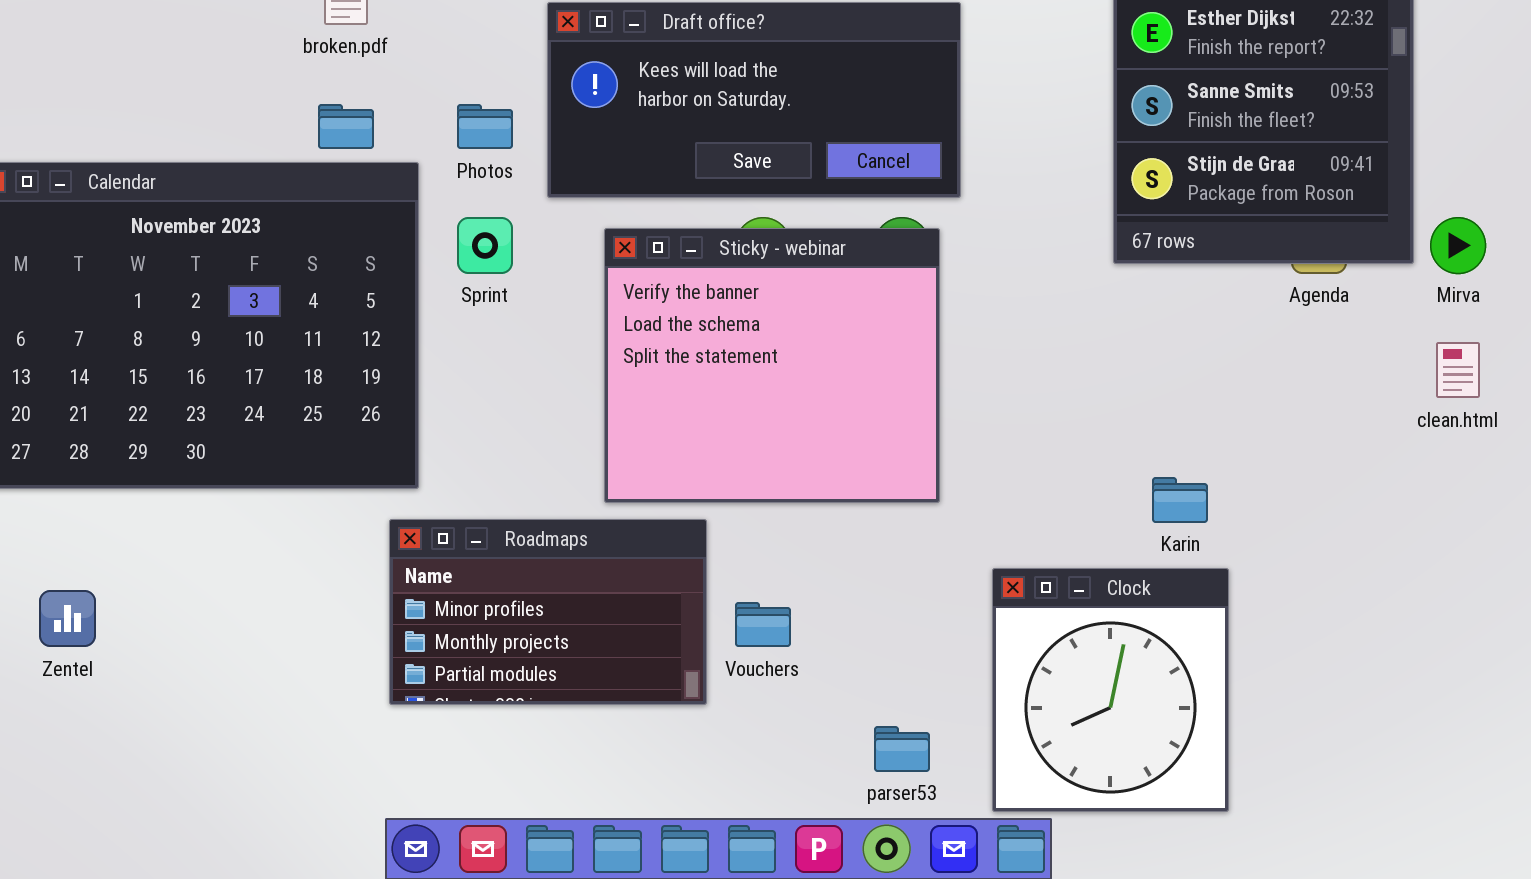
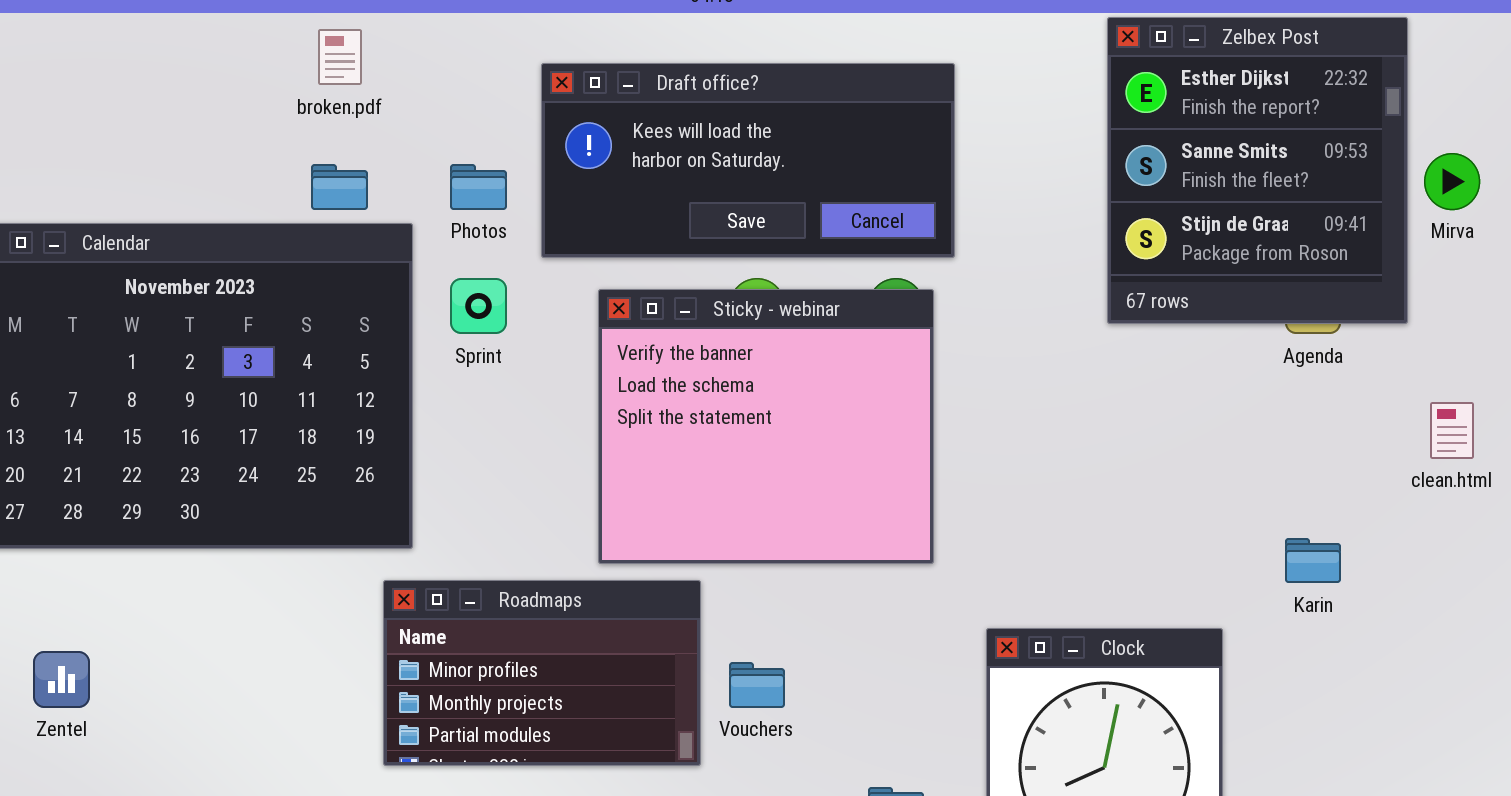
Mirva: [1430,217,1486,274] -> [1424,153,1480,210], moved
Karin: [1152,477,1208,523] -> [1285,538,1341,583], moved

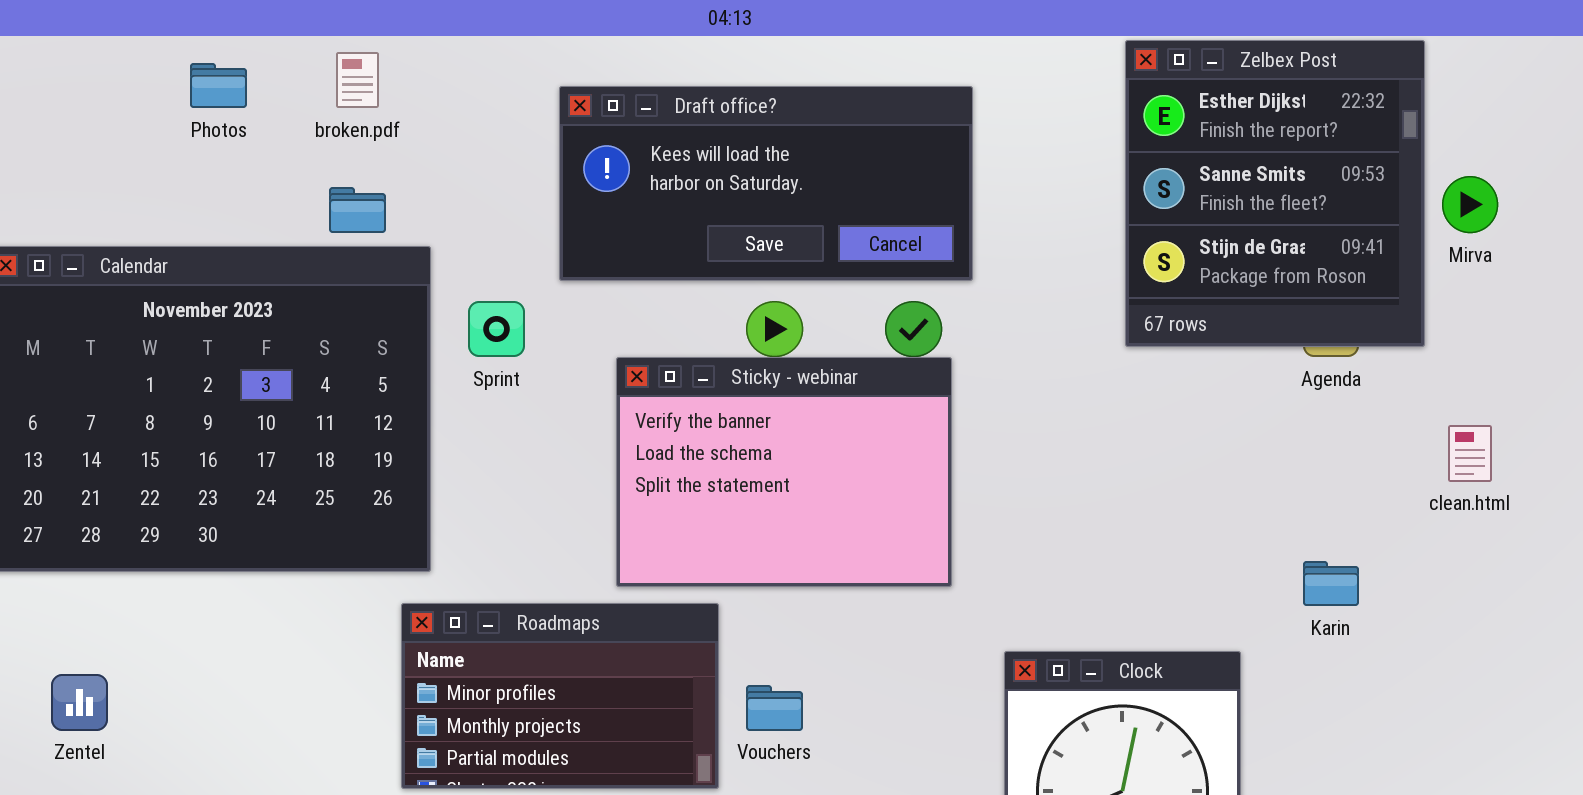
Photos: [450,164,507,210] -> [190,63,247,108], moved
Sticky - webinar: [598,289,934,564] -> [616,357,952,587], resized

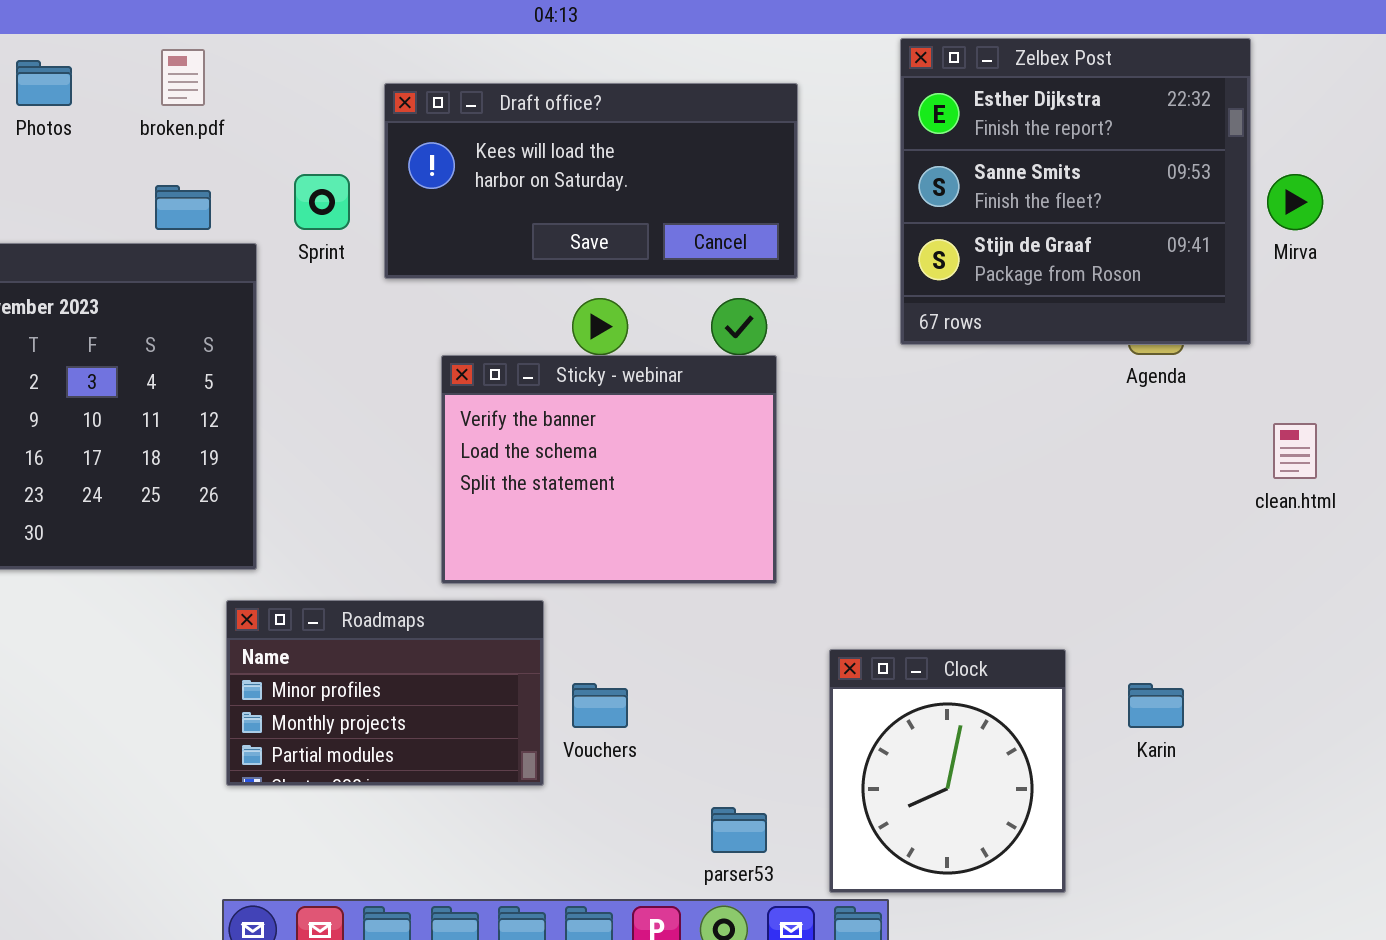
Zelbex Post: [1125,40,1425,347] -> [900,38,1251,345], resized
Sprint: [468,301,525,357] -> [294,174,350,230], moved
Karin: [1303,561,1359,606] -> [1128,683,1184,728], moved

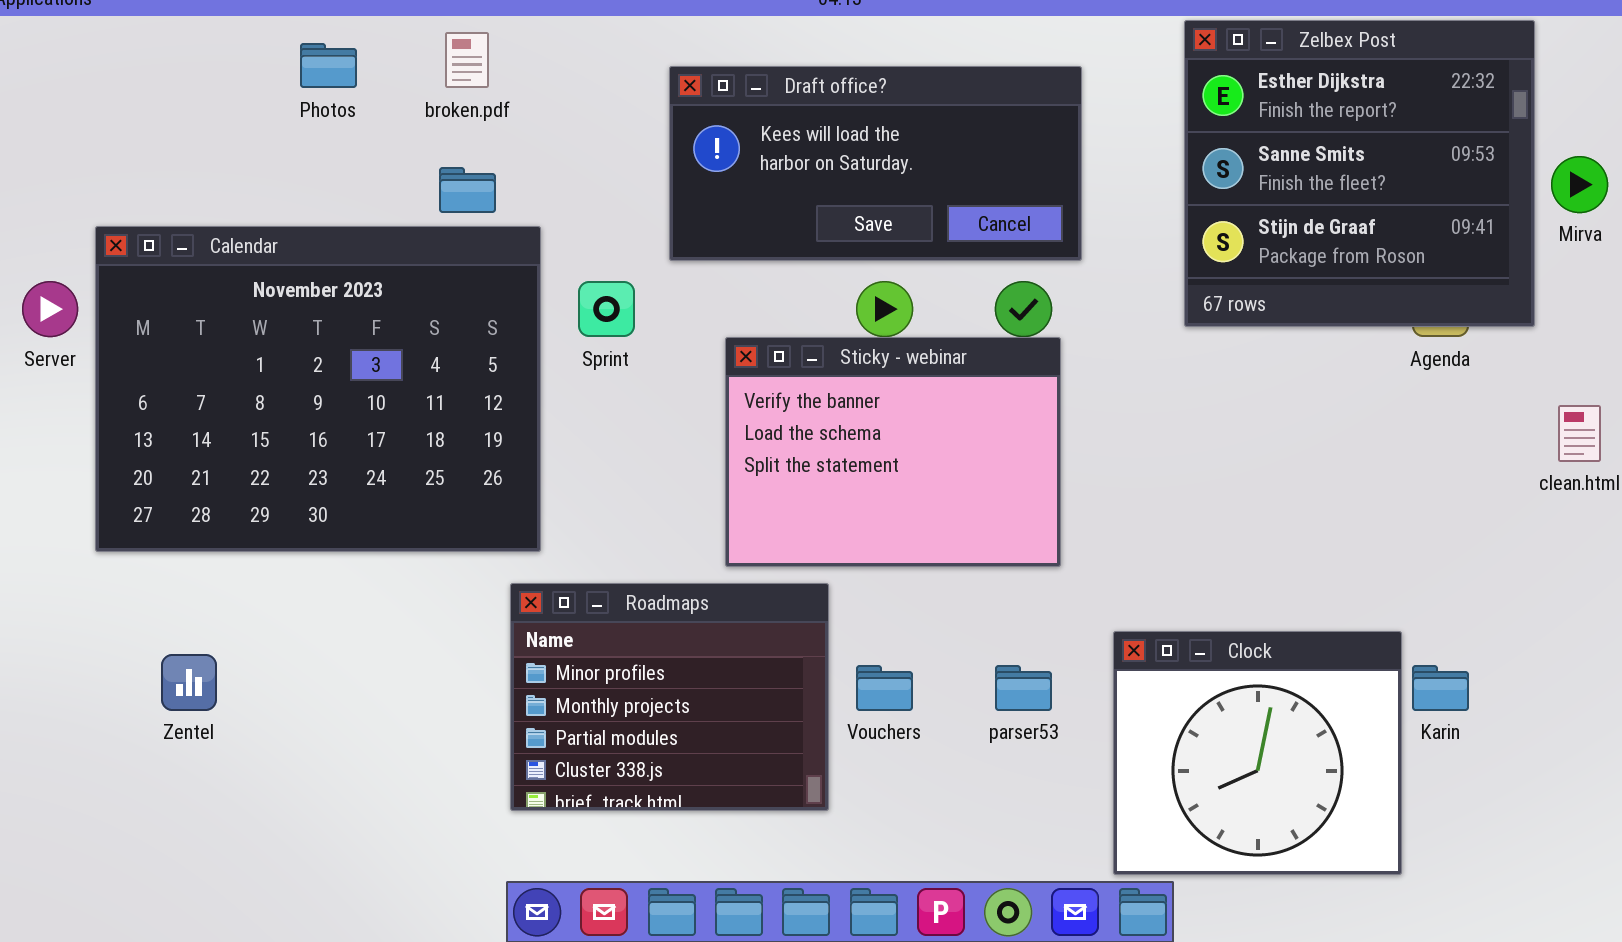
Sprint: [294,174,350,230] -> [578,281,635,337], moved
Roadmaps: [226,600,544,786] -> [510,583,829,811], resized
Clock: [829,649,1066,893] -> [1113,631,1402,875], resized
parser53: [711,807,767,853] -> [995,665,1052,711], moved

